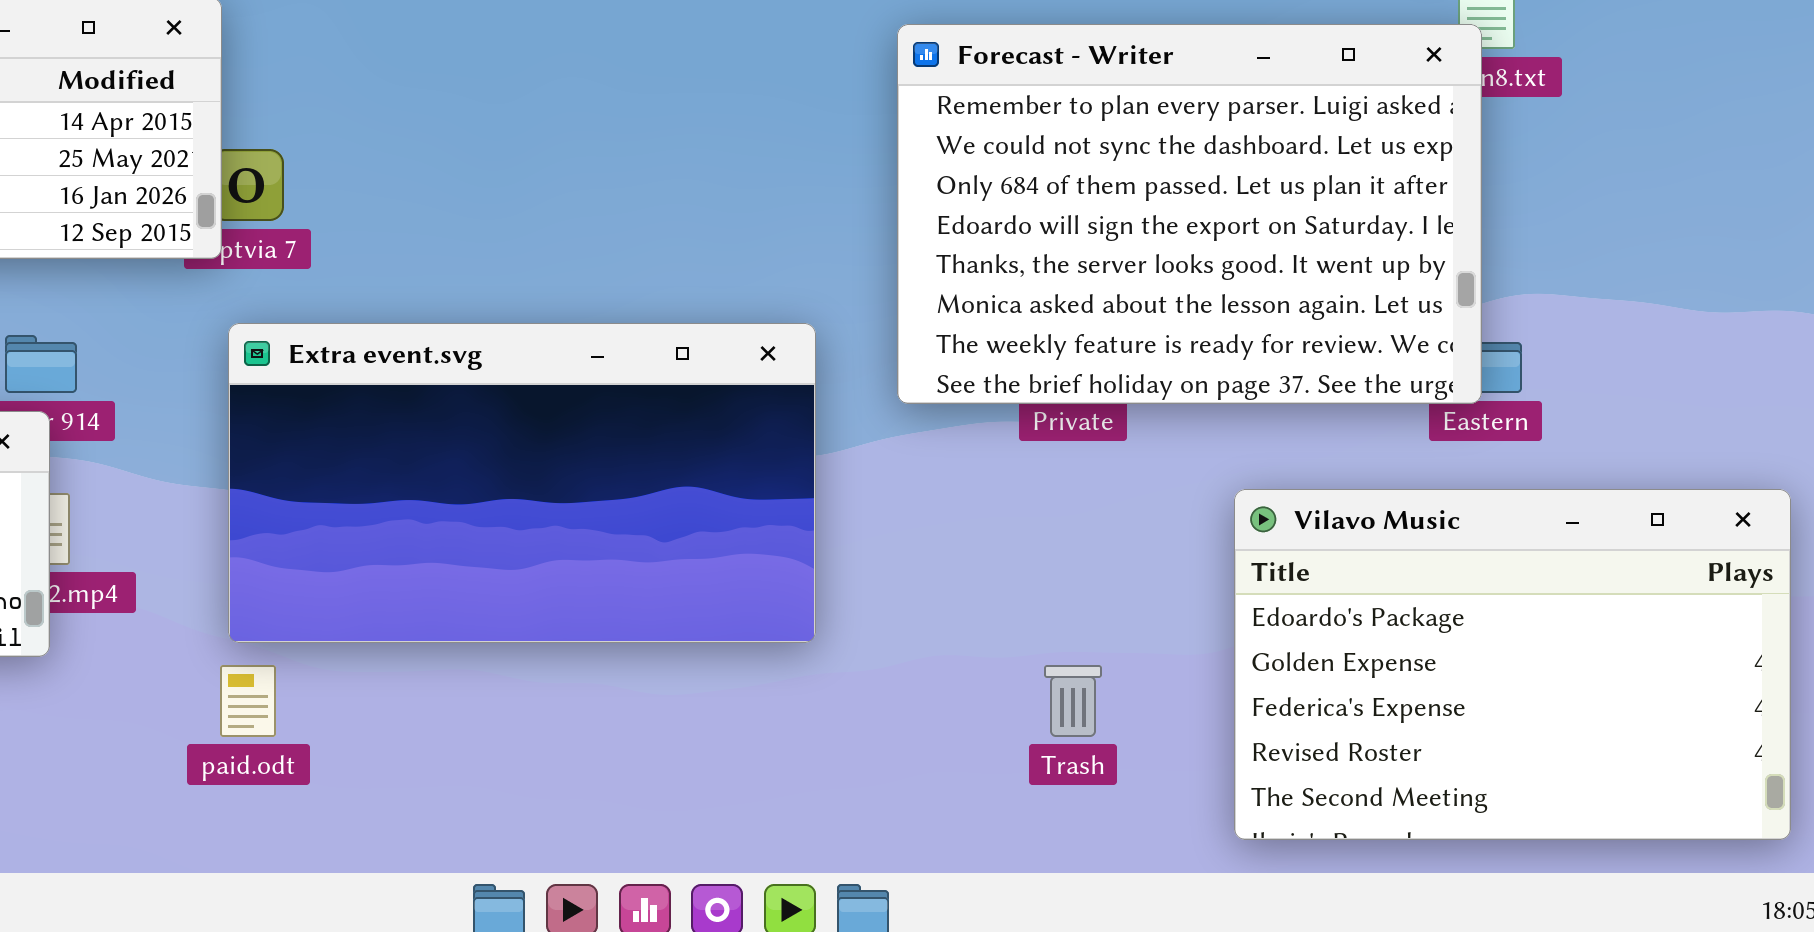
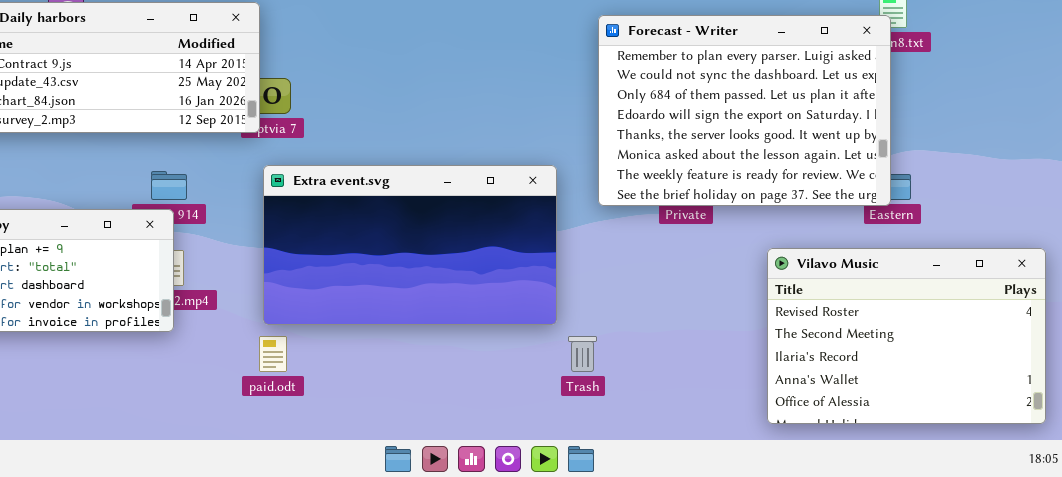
Vilavo Music: [1234,489,1791,840] -> [767,248,1046,424], scrolled down 3 rows
Trash: [1044,665,1102,737] -> [568,336,597,372], moved

